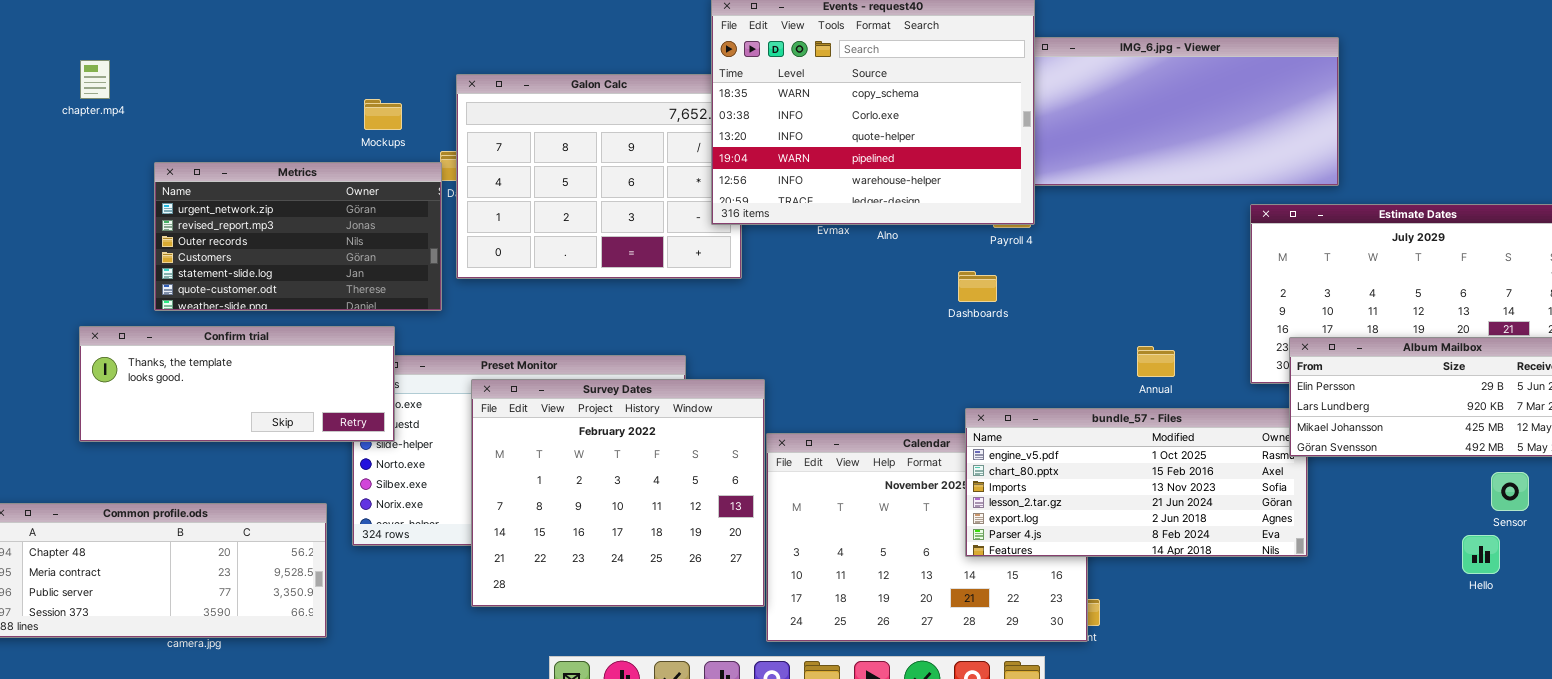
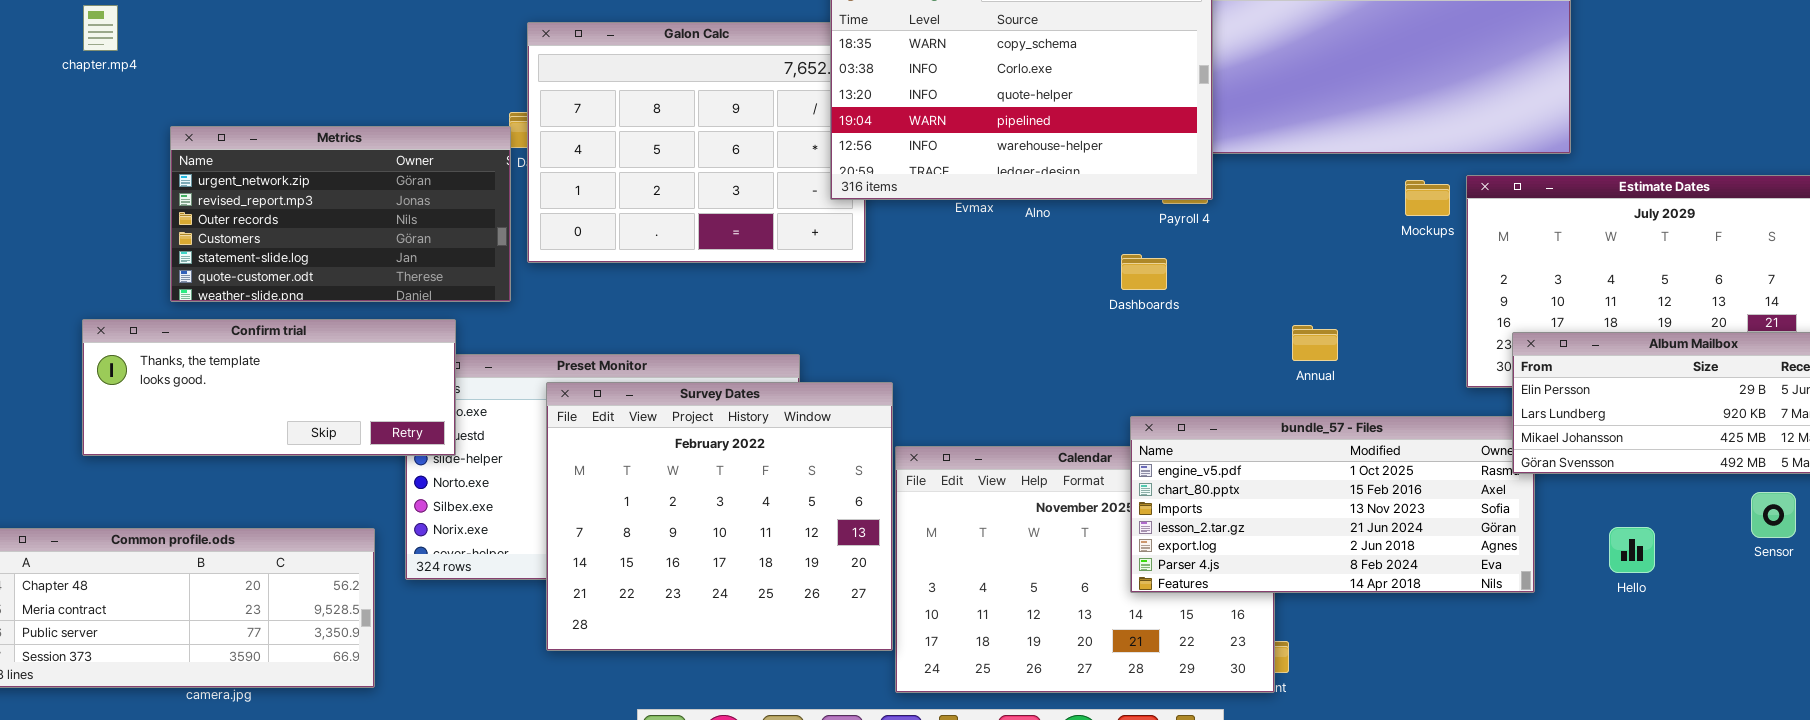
Mockups: [364,99,402,130] -> [1405,180,1450,216], moved
Annual: [1137,346,1175,377] -> [1292,325,1338,361], moved
Hello: [1462,535,1500,574] -> [1609,527,1655,573], moved

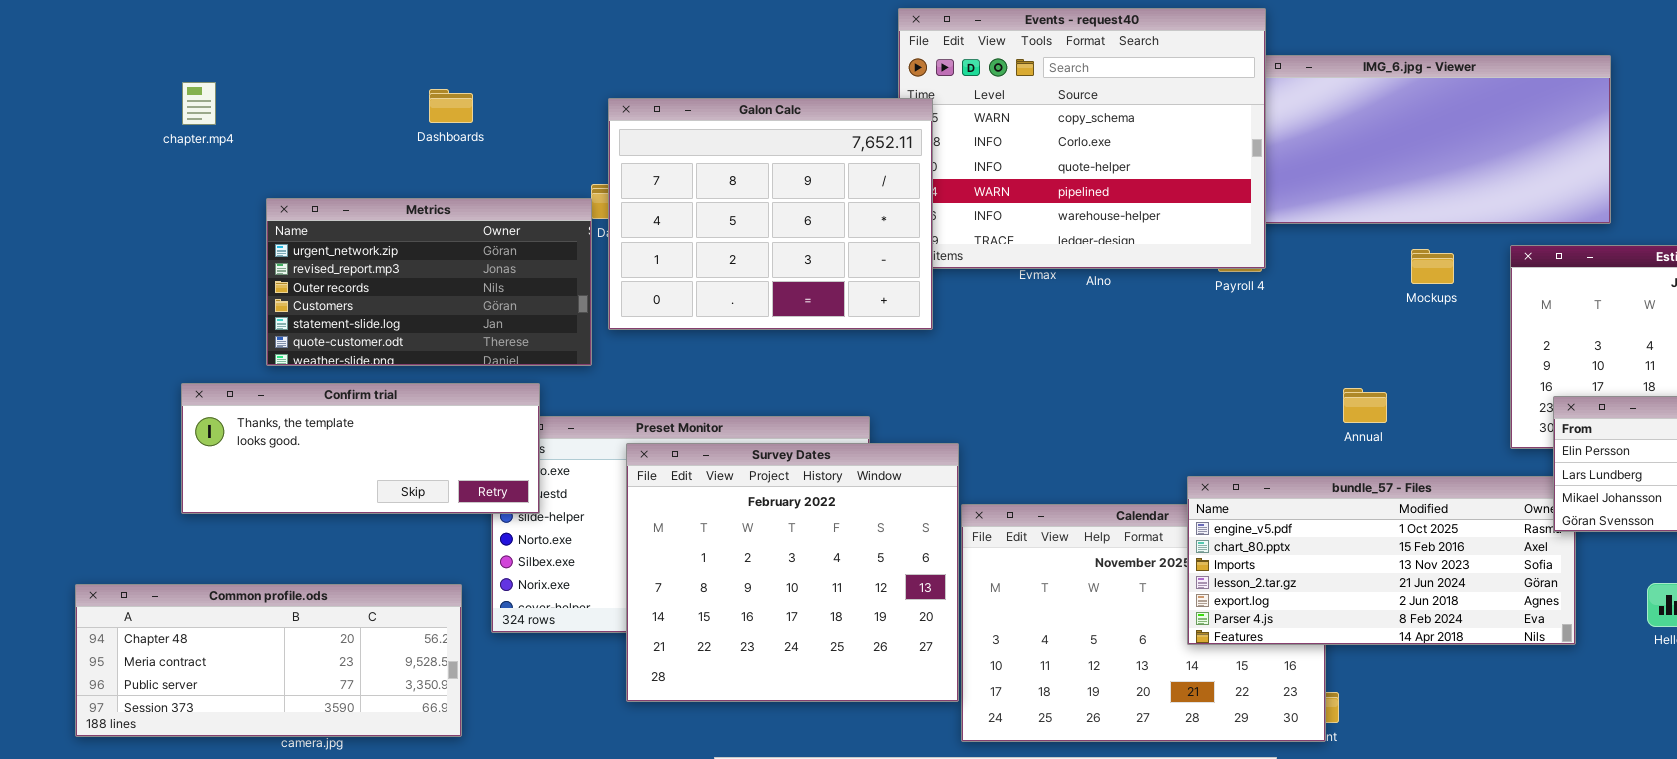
Galon Calc: [527,22,866,263] -> [608,98,933,330], raised
Mockups: [1405,180,1450,216] -> [1411,249,1454,284], moved
Dashboards: [1121,254,1167,290] -> [429,89,473,123], moved

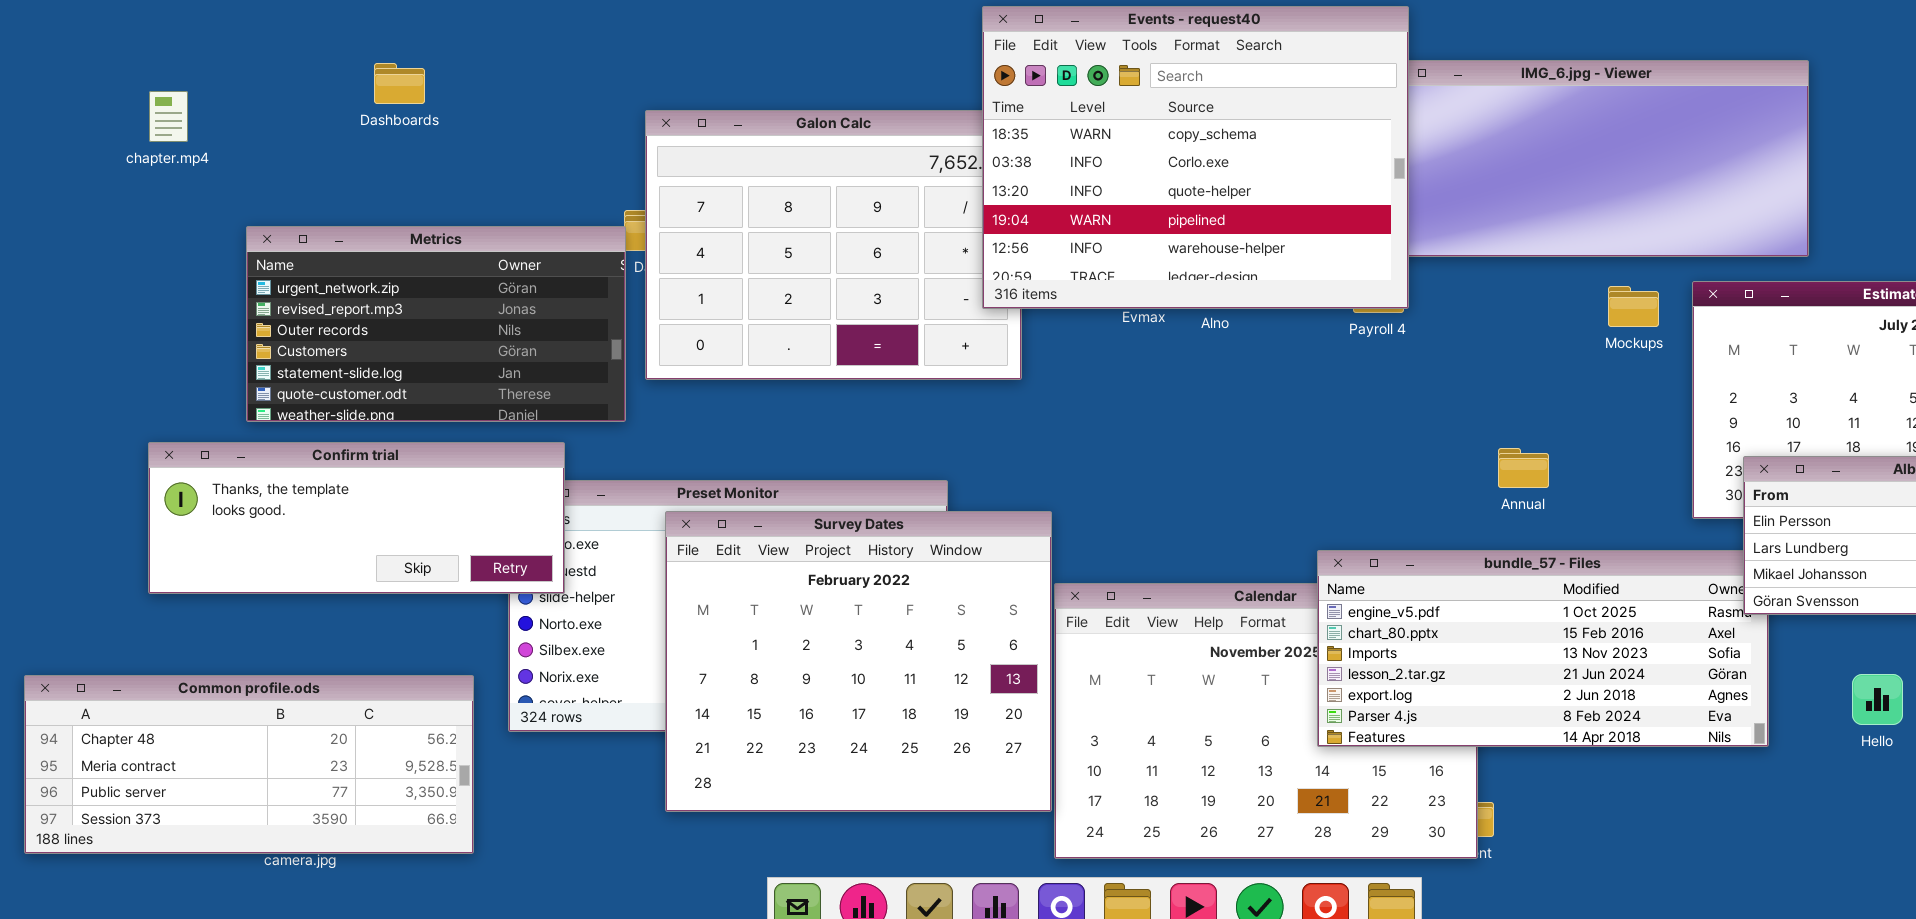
Events - request40: [898,8,1266,269] -> [982,6,1409,309], raised
Dashboards: [429,89,473,123] -> [374,63,425,104], moved
Mockups: [1411,249,1454,284] -> [1608,286,1659,327], moved

